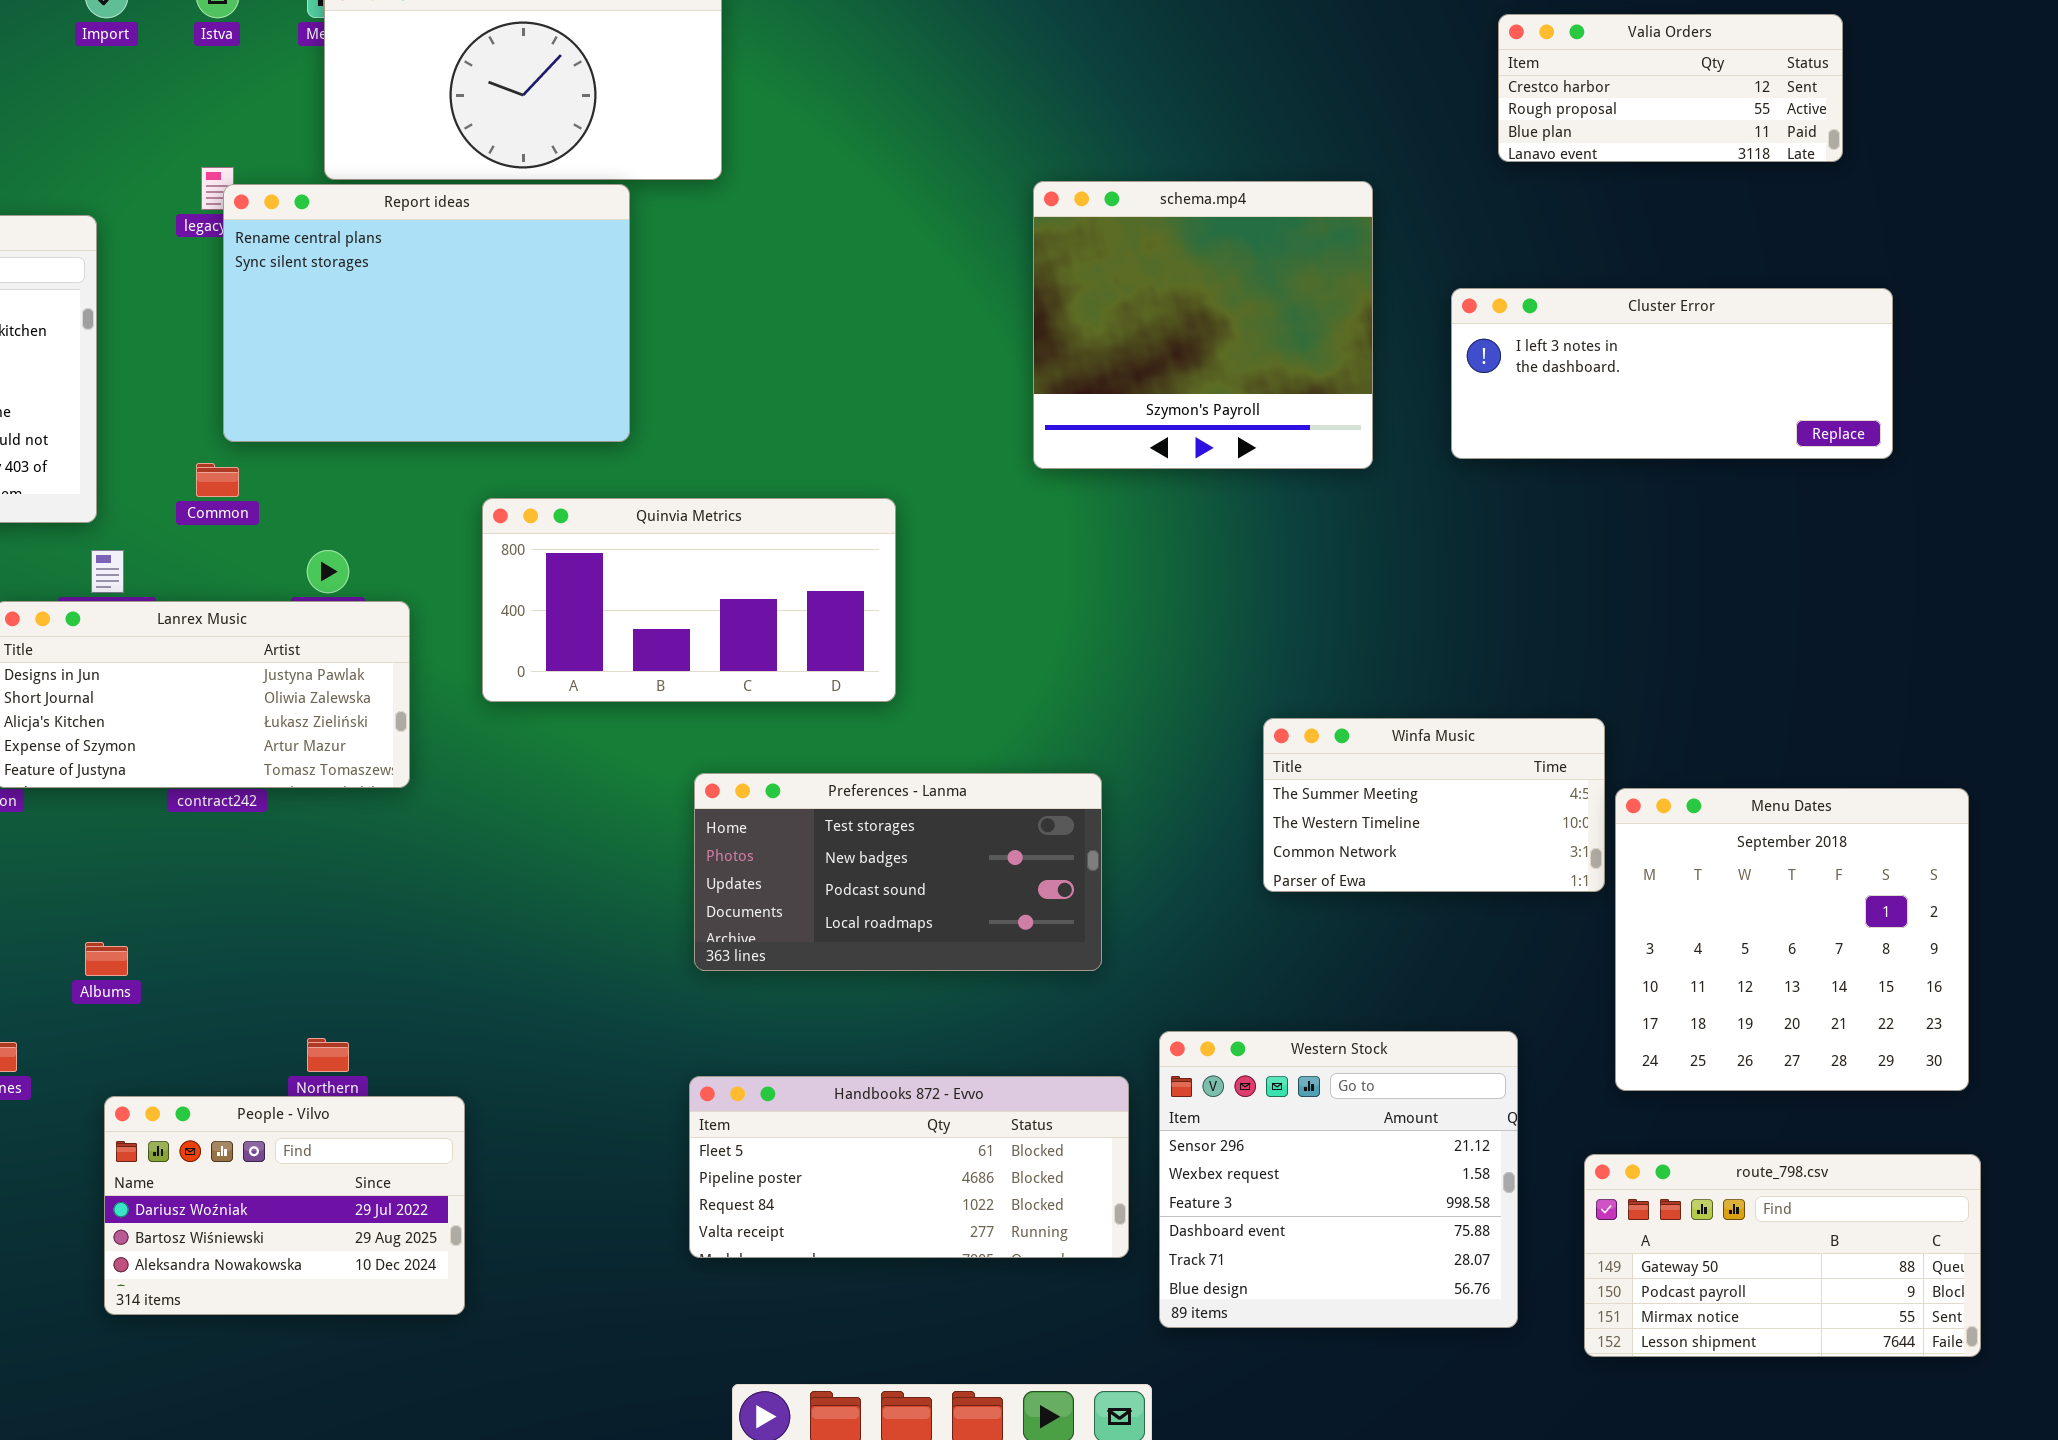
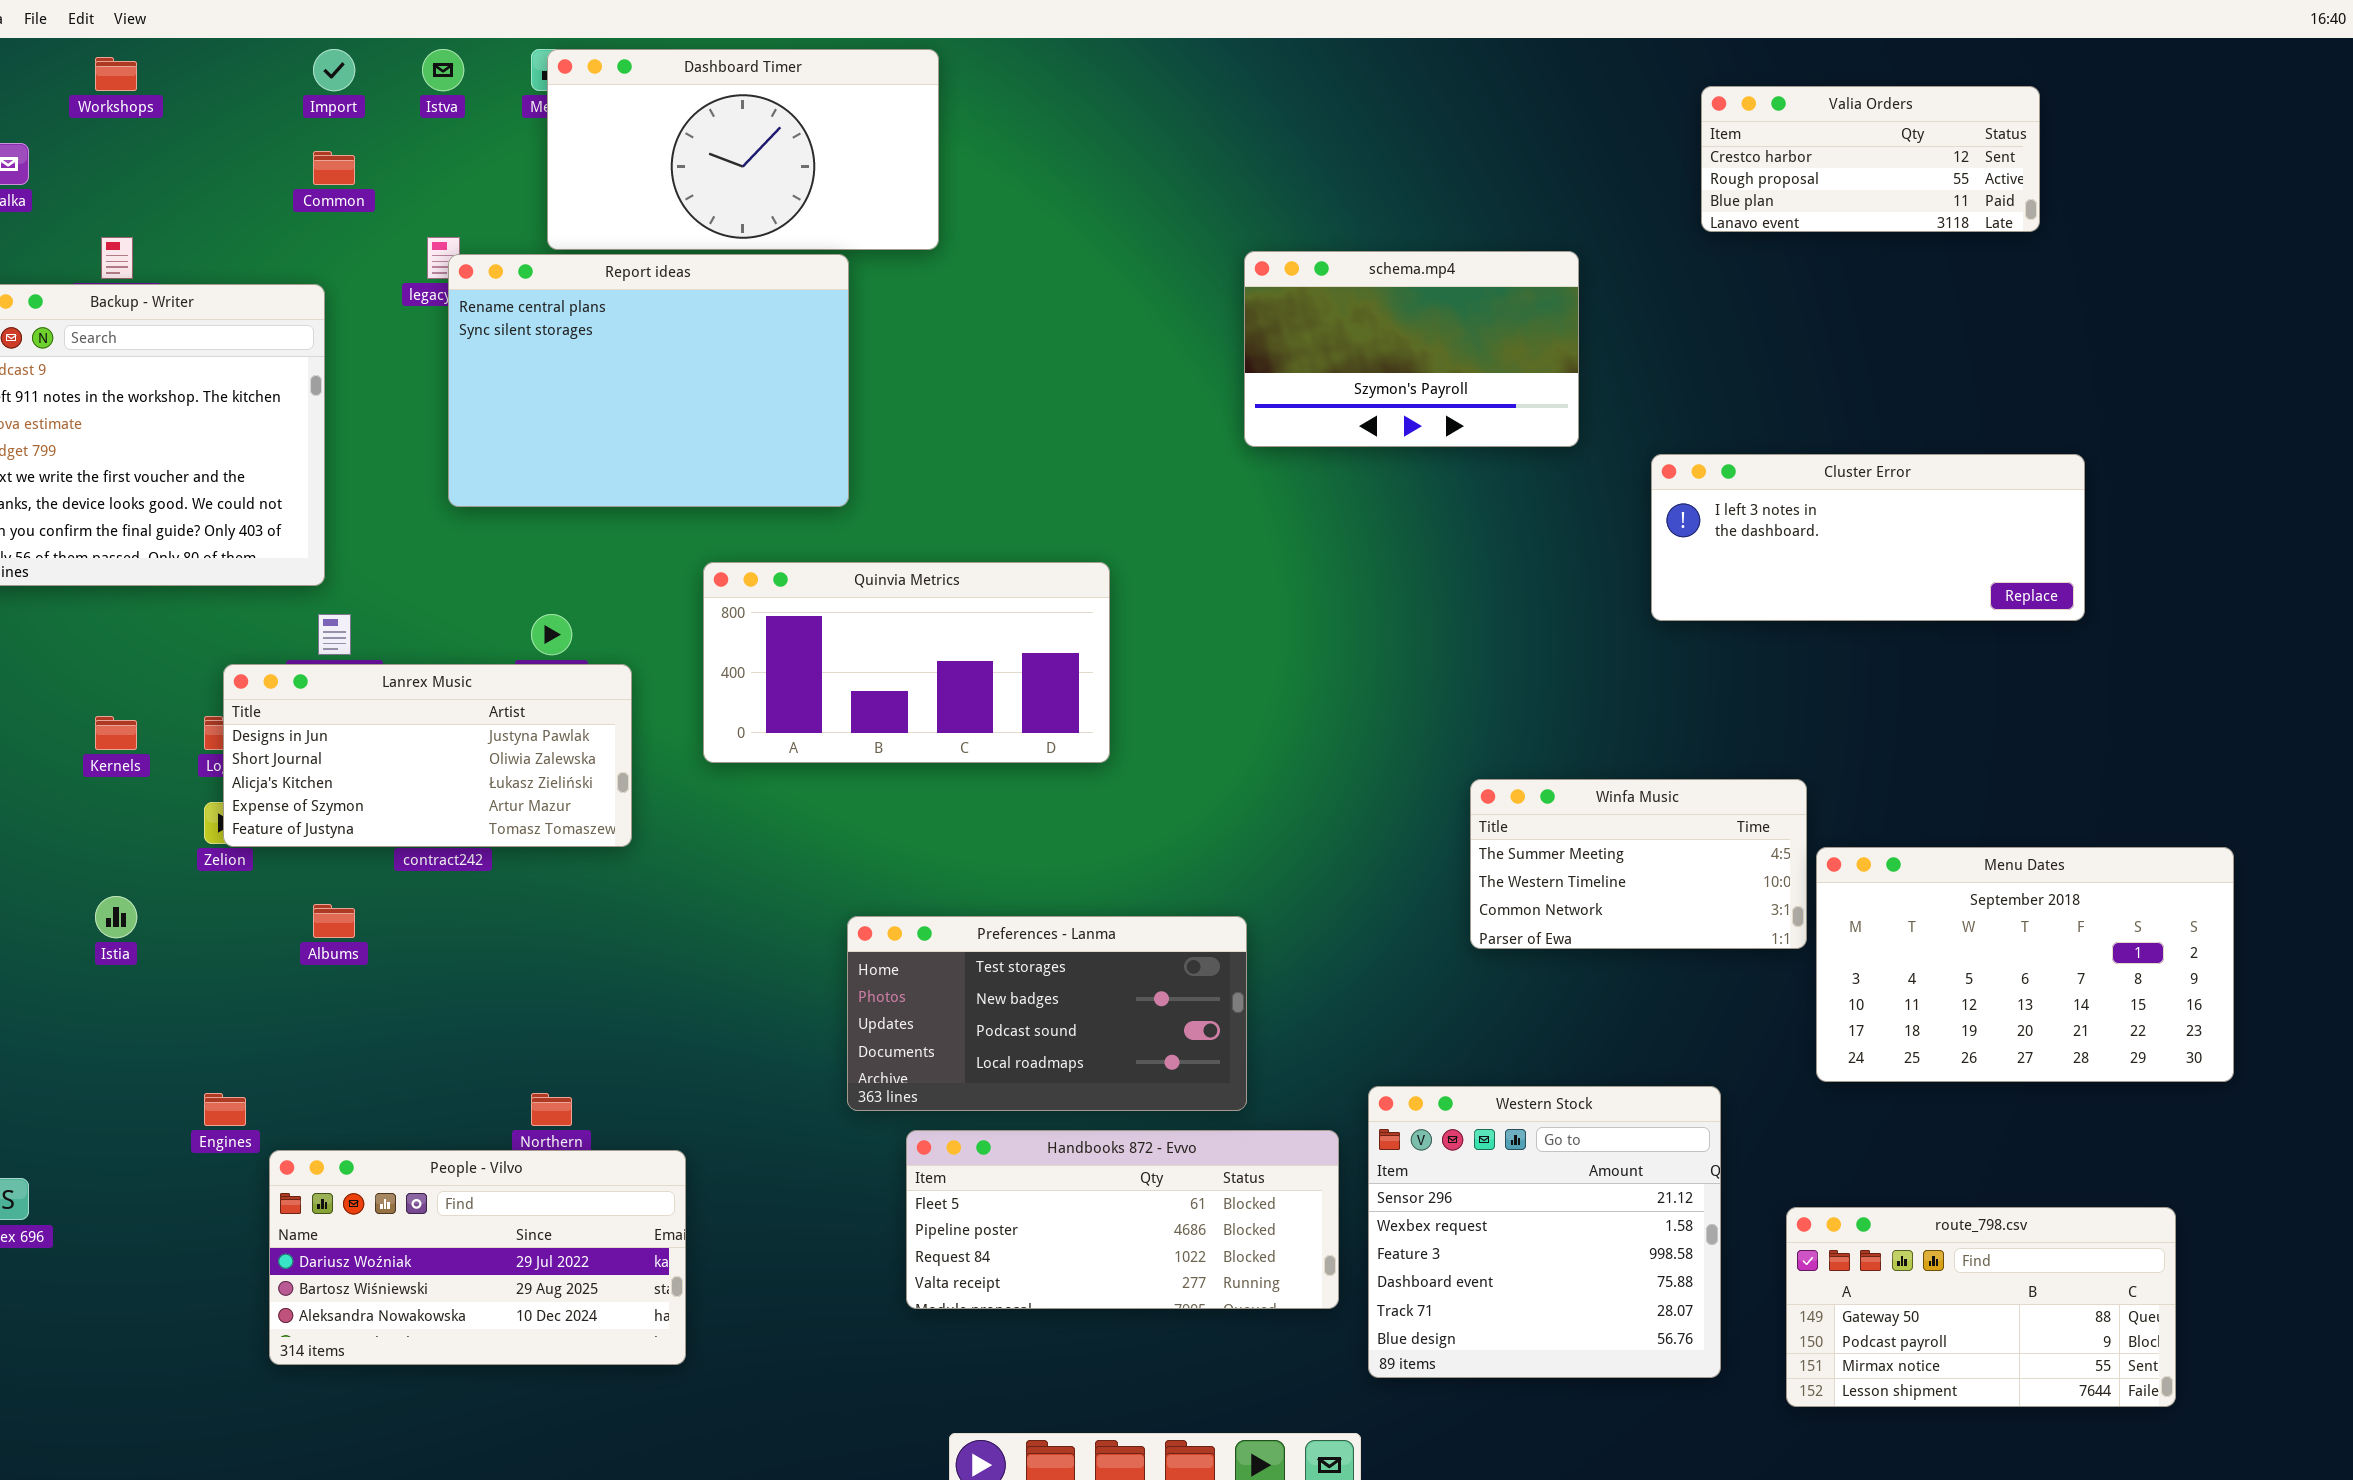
schema.mp4: [1033,181,1373,469] -> [1244,251,1579,447], resized
Cluster Error: [1451,288,1893,459] -> [1651,454,2085,621], moved
Common: [196,463,239,497] -> [313,151,355,185], moved
Preferences - Lanma: [694,773,1102,971] -> [847,916,1247,1111], moved
Menu Dates: [1615,788,1969,1091] -> [1816,847,2234,1082], resized
Albums: [85,942,128,976] -> [313,904,355,938], moved
People - Vilvo: [104,1096,465,1315] -> [269,1150,686,1365], resized

